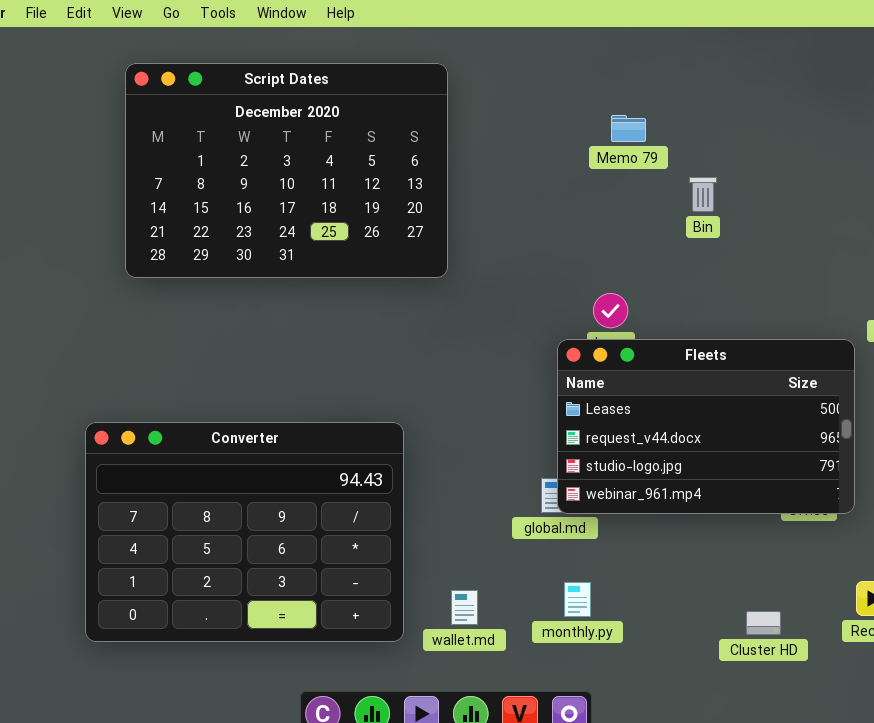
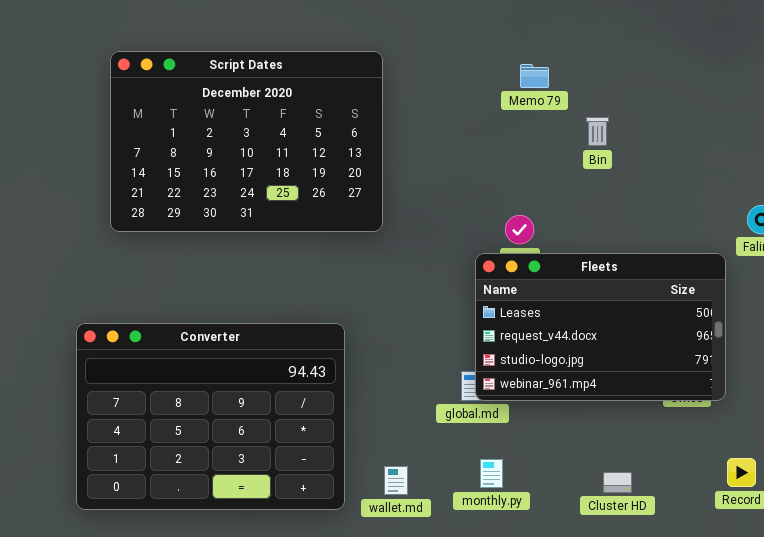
Script Dates: [125,63,448,278] -> [110,51,383,232], moved
Cluster HD: [746,611,781,635] -> [603,472,632,493], moved

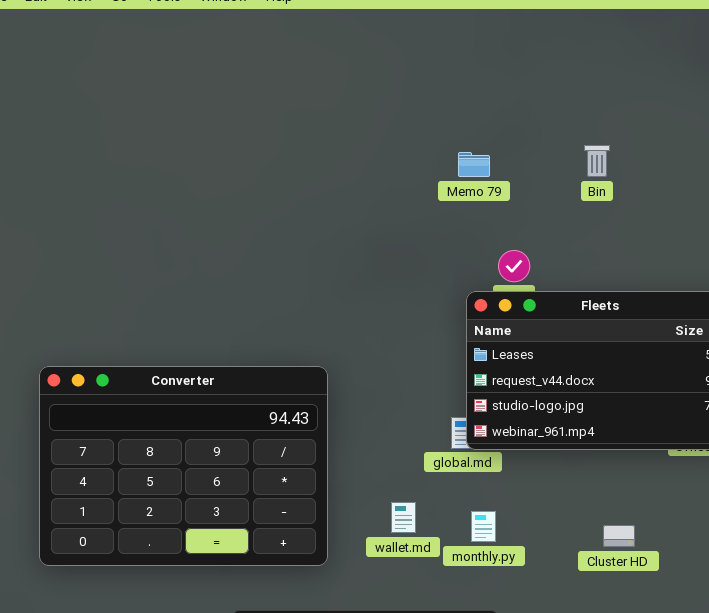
Script Dates: [110,51,383,232] -> none, closed
Memo 79: [520,64,549,88] -> [458,152,490,177], moved
wallet.md: [384,466,408,495] -> [391,502,416,533], moved

